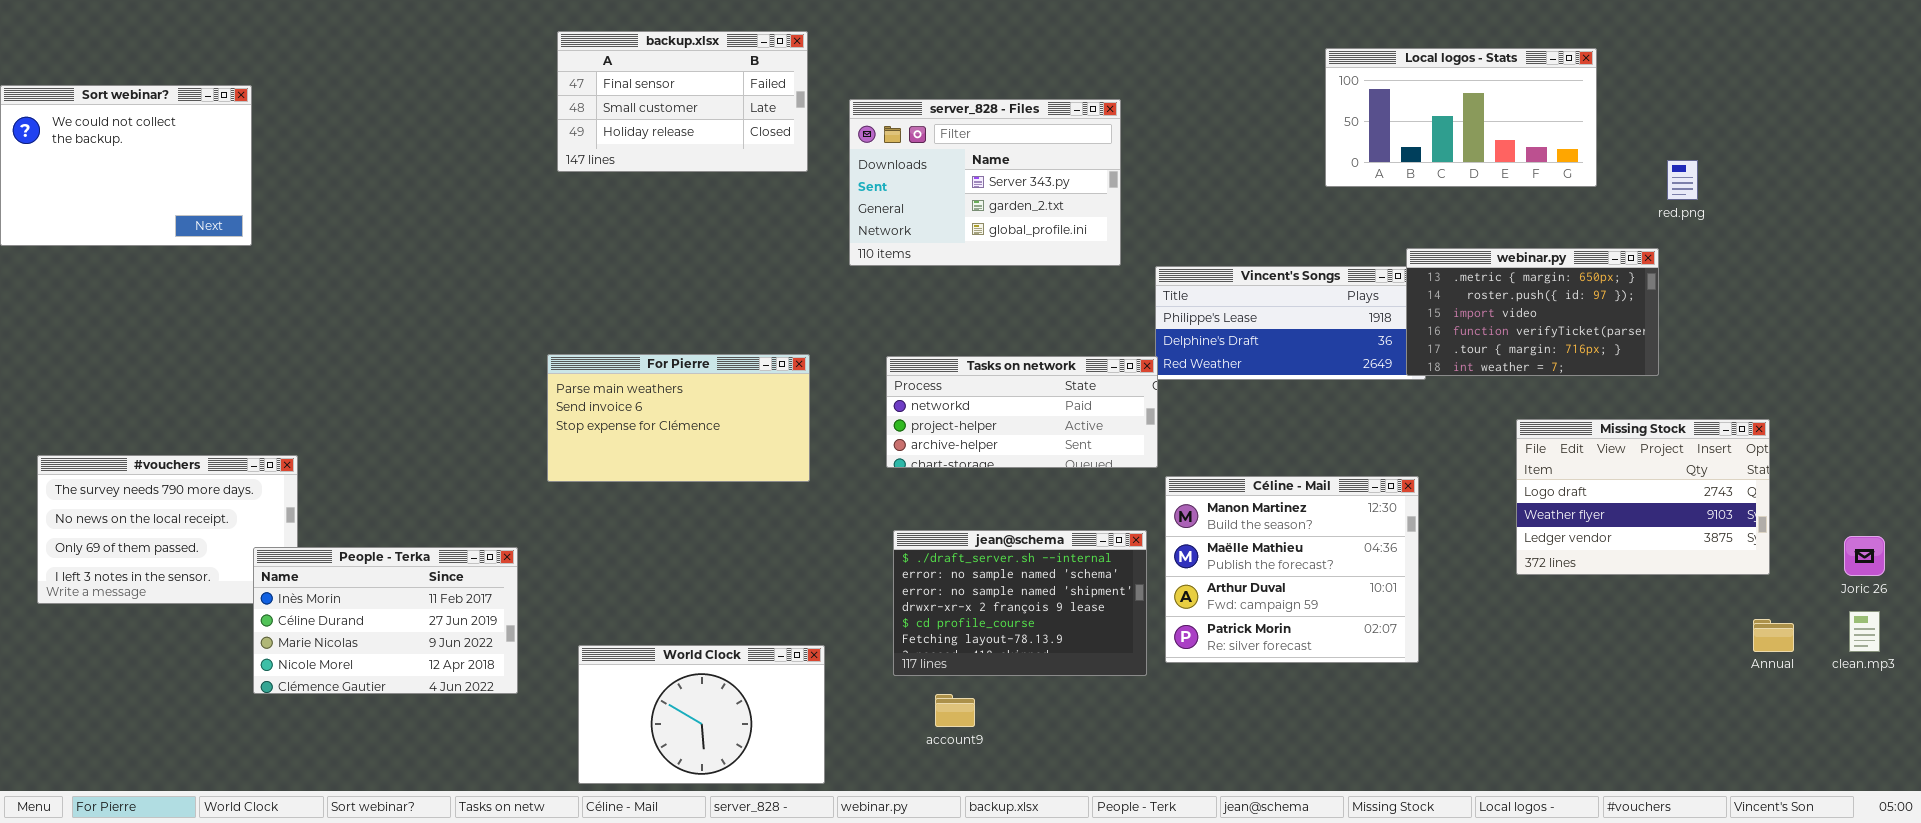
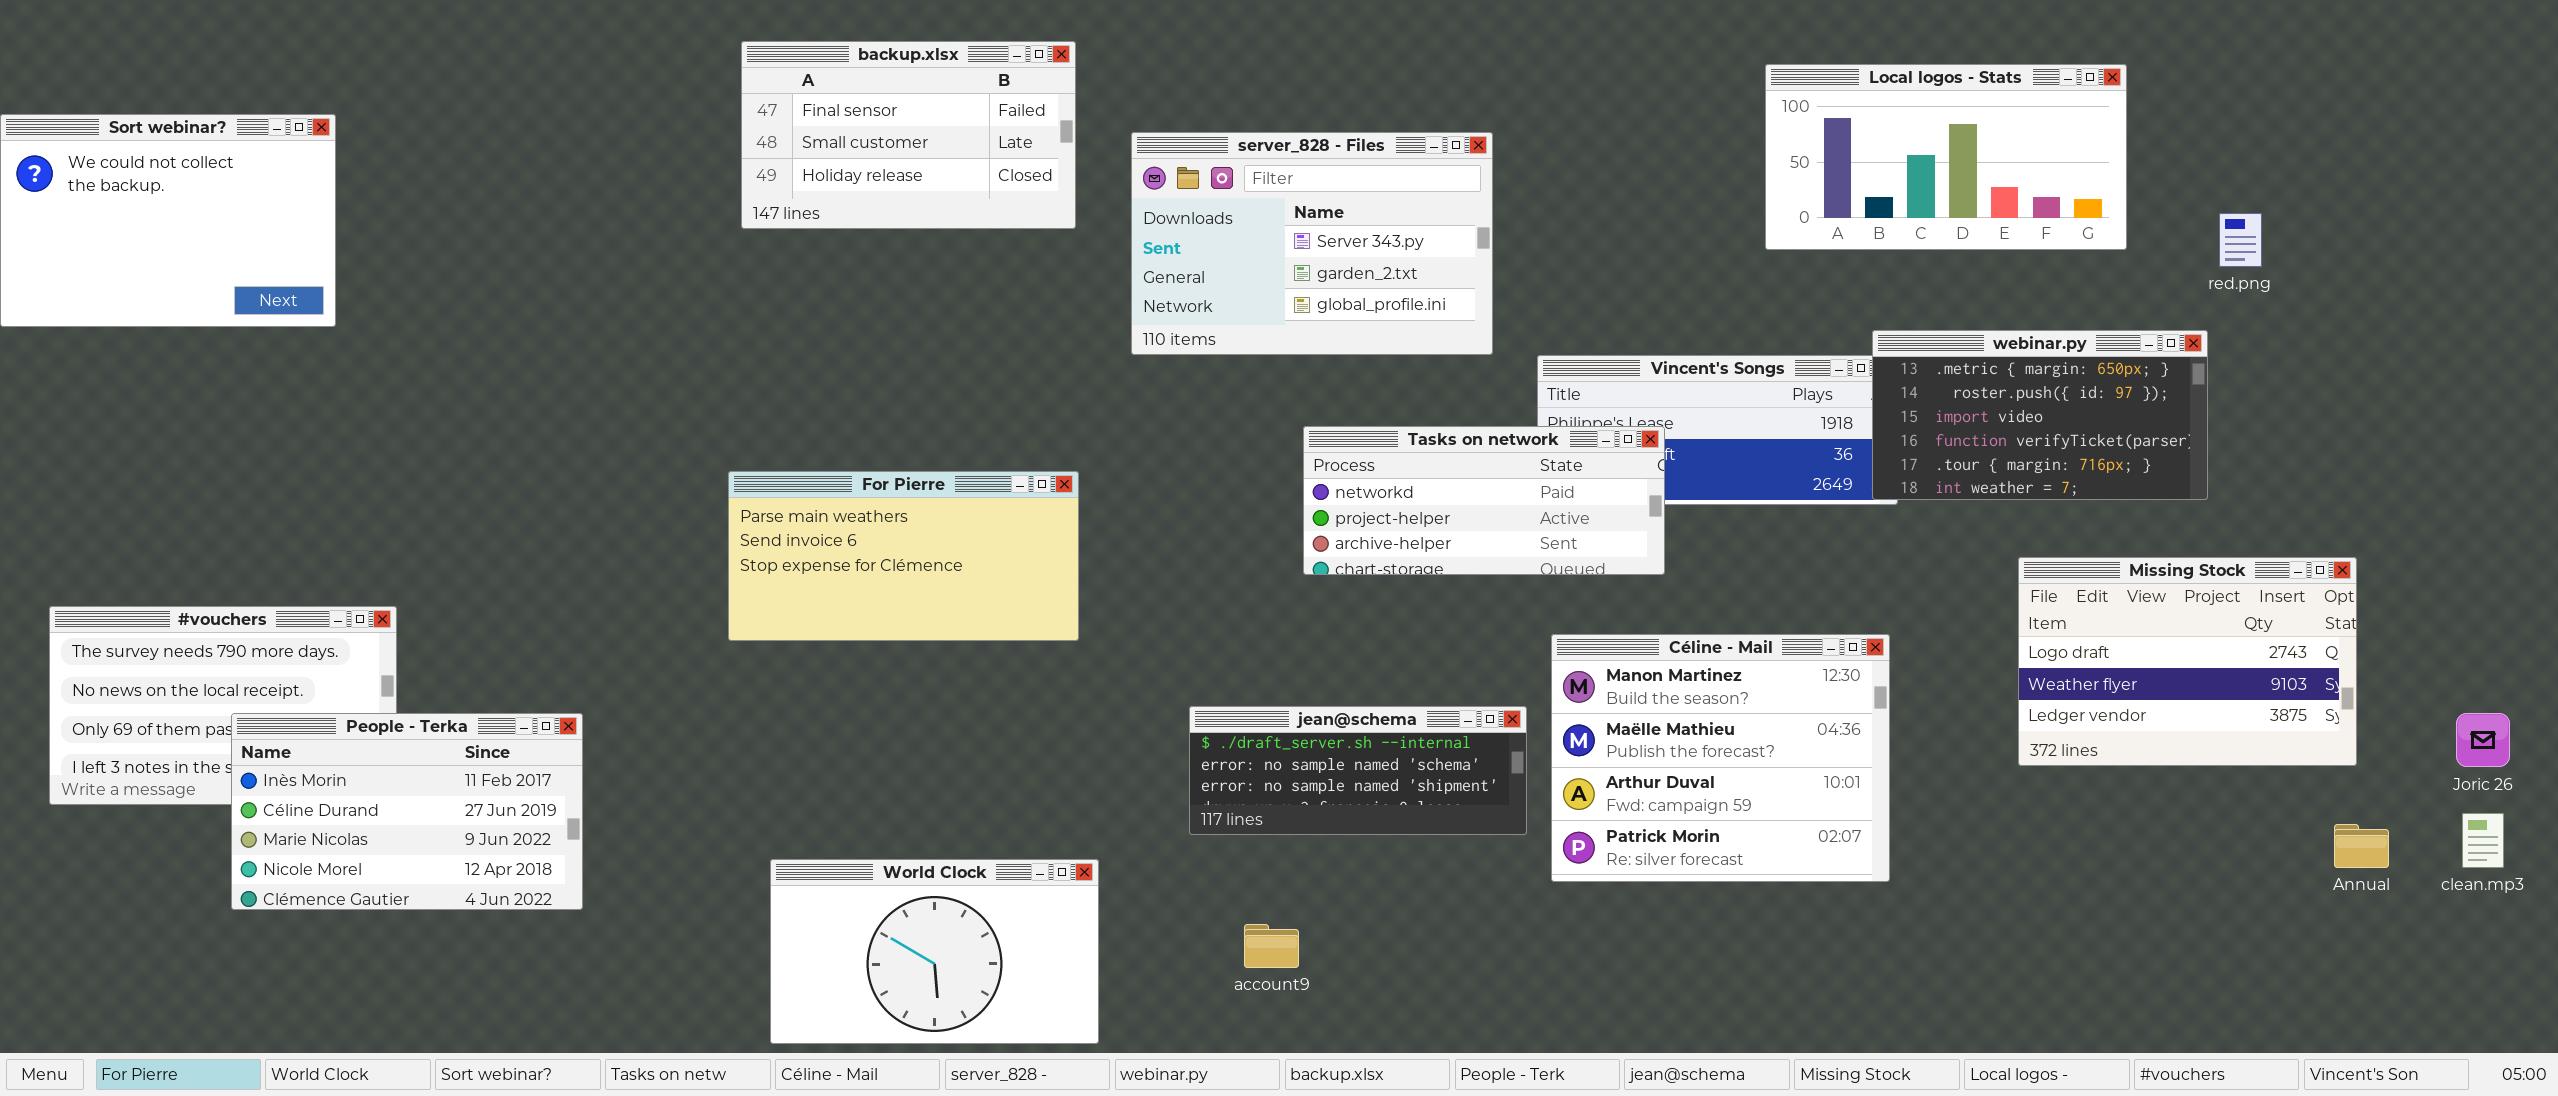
Tasks on network: [886,356,1158,468] -> [1303,426,1665,575], moved
jean@schema: [893,530,1147,676] -> [1189,706,1527,835], resized
People - Terka: [253,547,518,694] -> [231,713,583,910], moved

